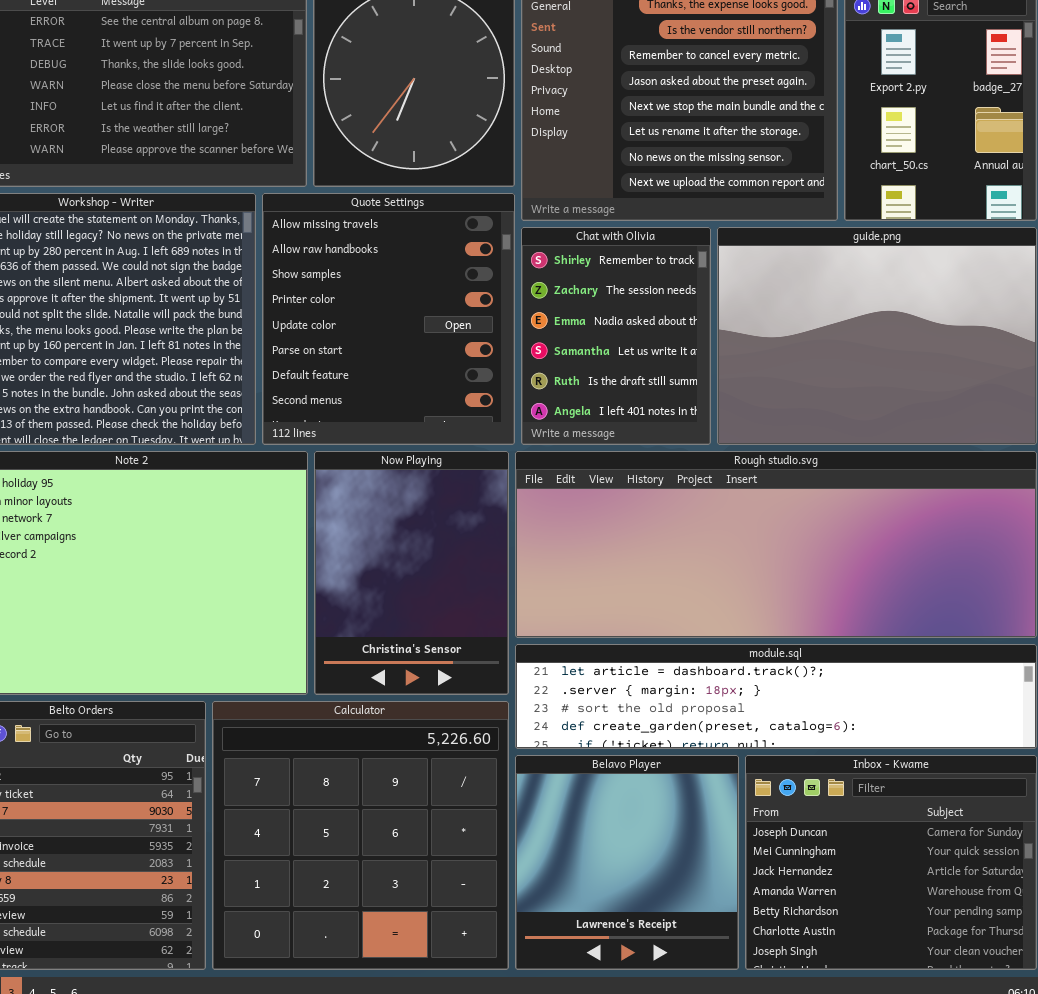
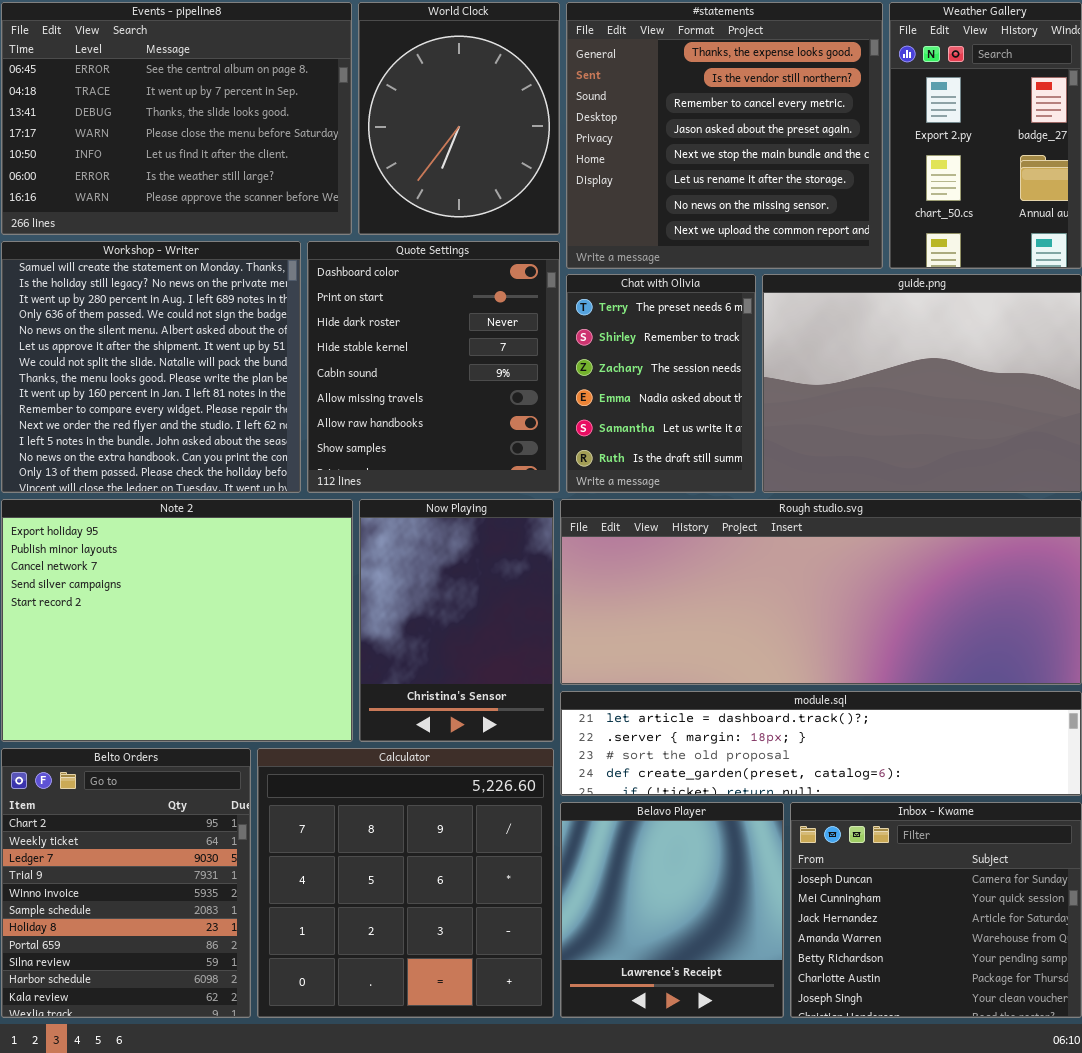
Quote Settings: [262,193,515,445] -> [307,241,560,493], scrolled up 5 rows
Chat with Olivia: [521,227,711,445] -> [566,274,756,493], scrolled up 1 row

